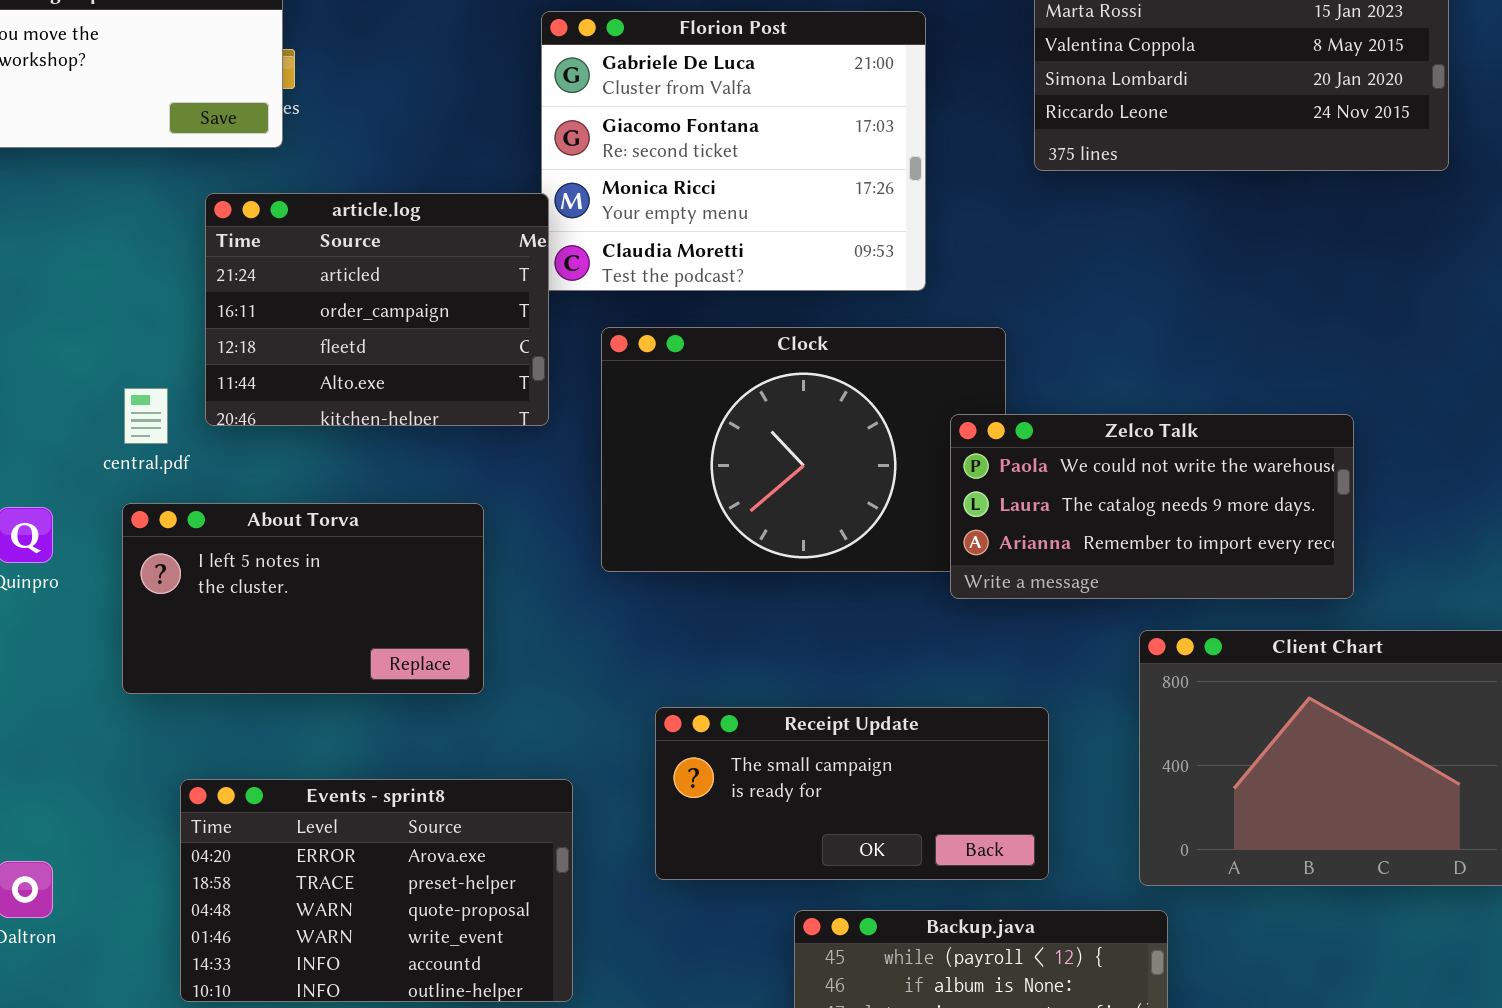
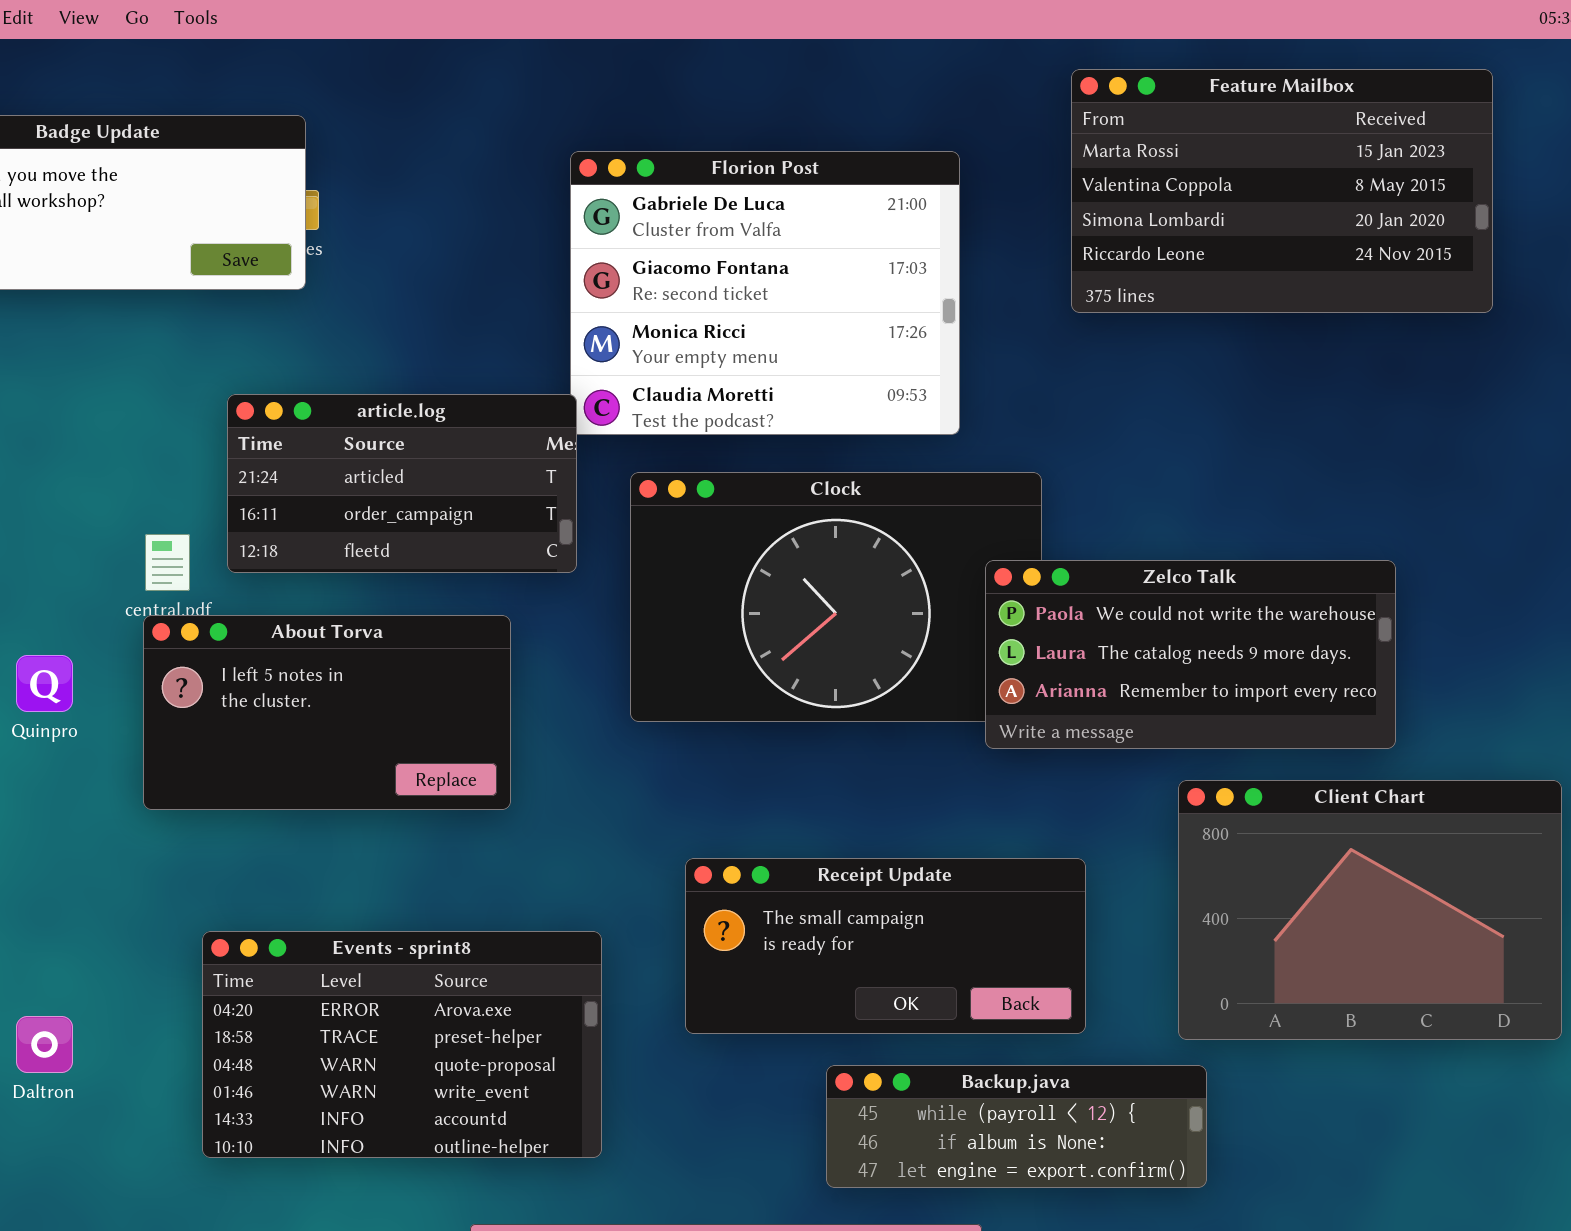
article.log: [205,193,549,426] -> [227,394,577,573], resized
About Torva: [122,503,484,694] -> [143,615,511,810], moved

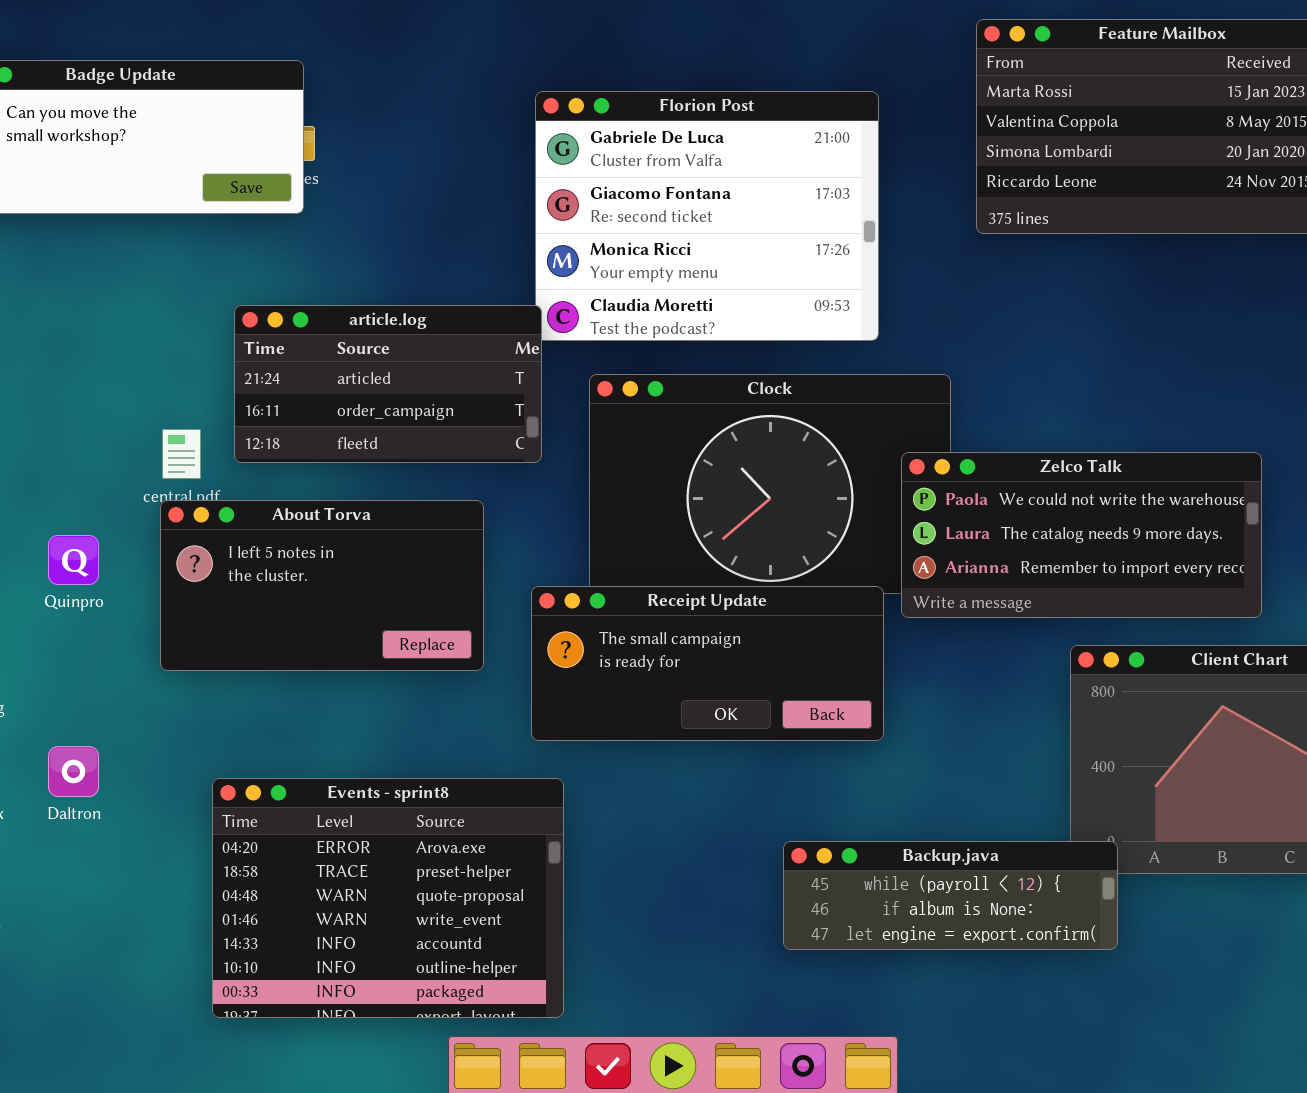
Receipt Update: [685,858,1086,1034] -> [531,586,884,741], moved
Events - sprint8: [202,931,602,1158] -> [212,778,564,1018], resized
Daltron: [16,1016,73,1073] -> [48,746,99,797], moved
Backup.java: [826,1065,1207,1188] -> [783,841,1118,950], moved

